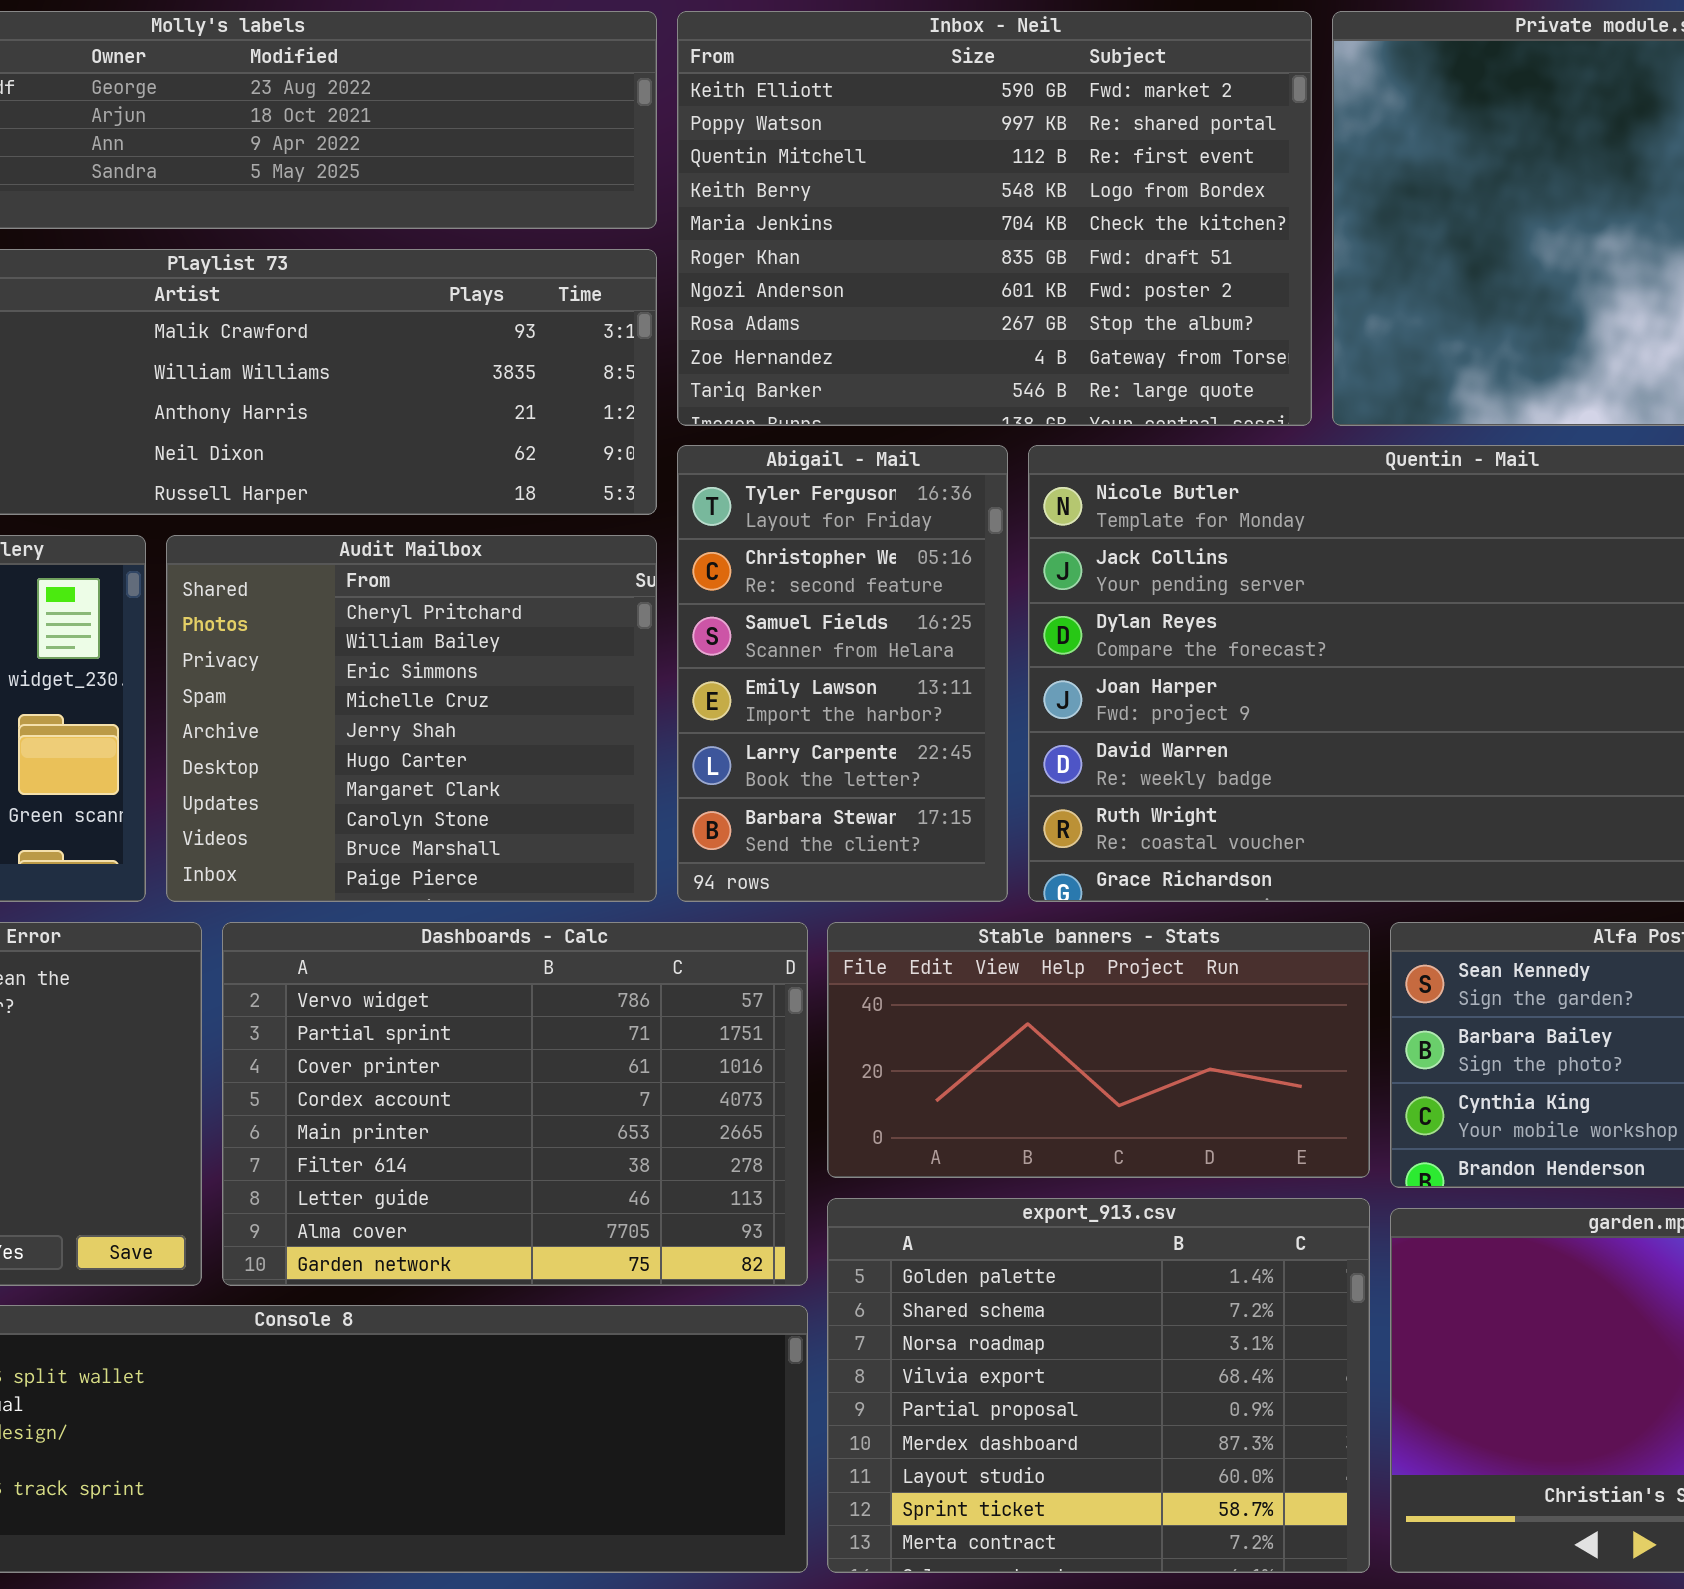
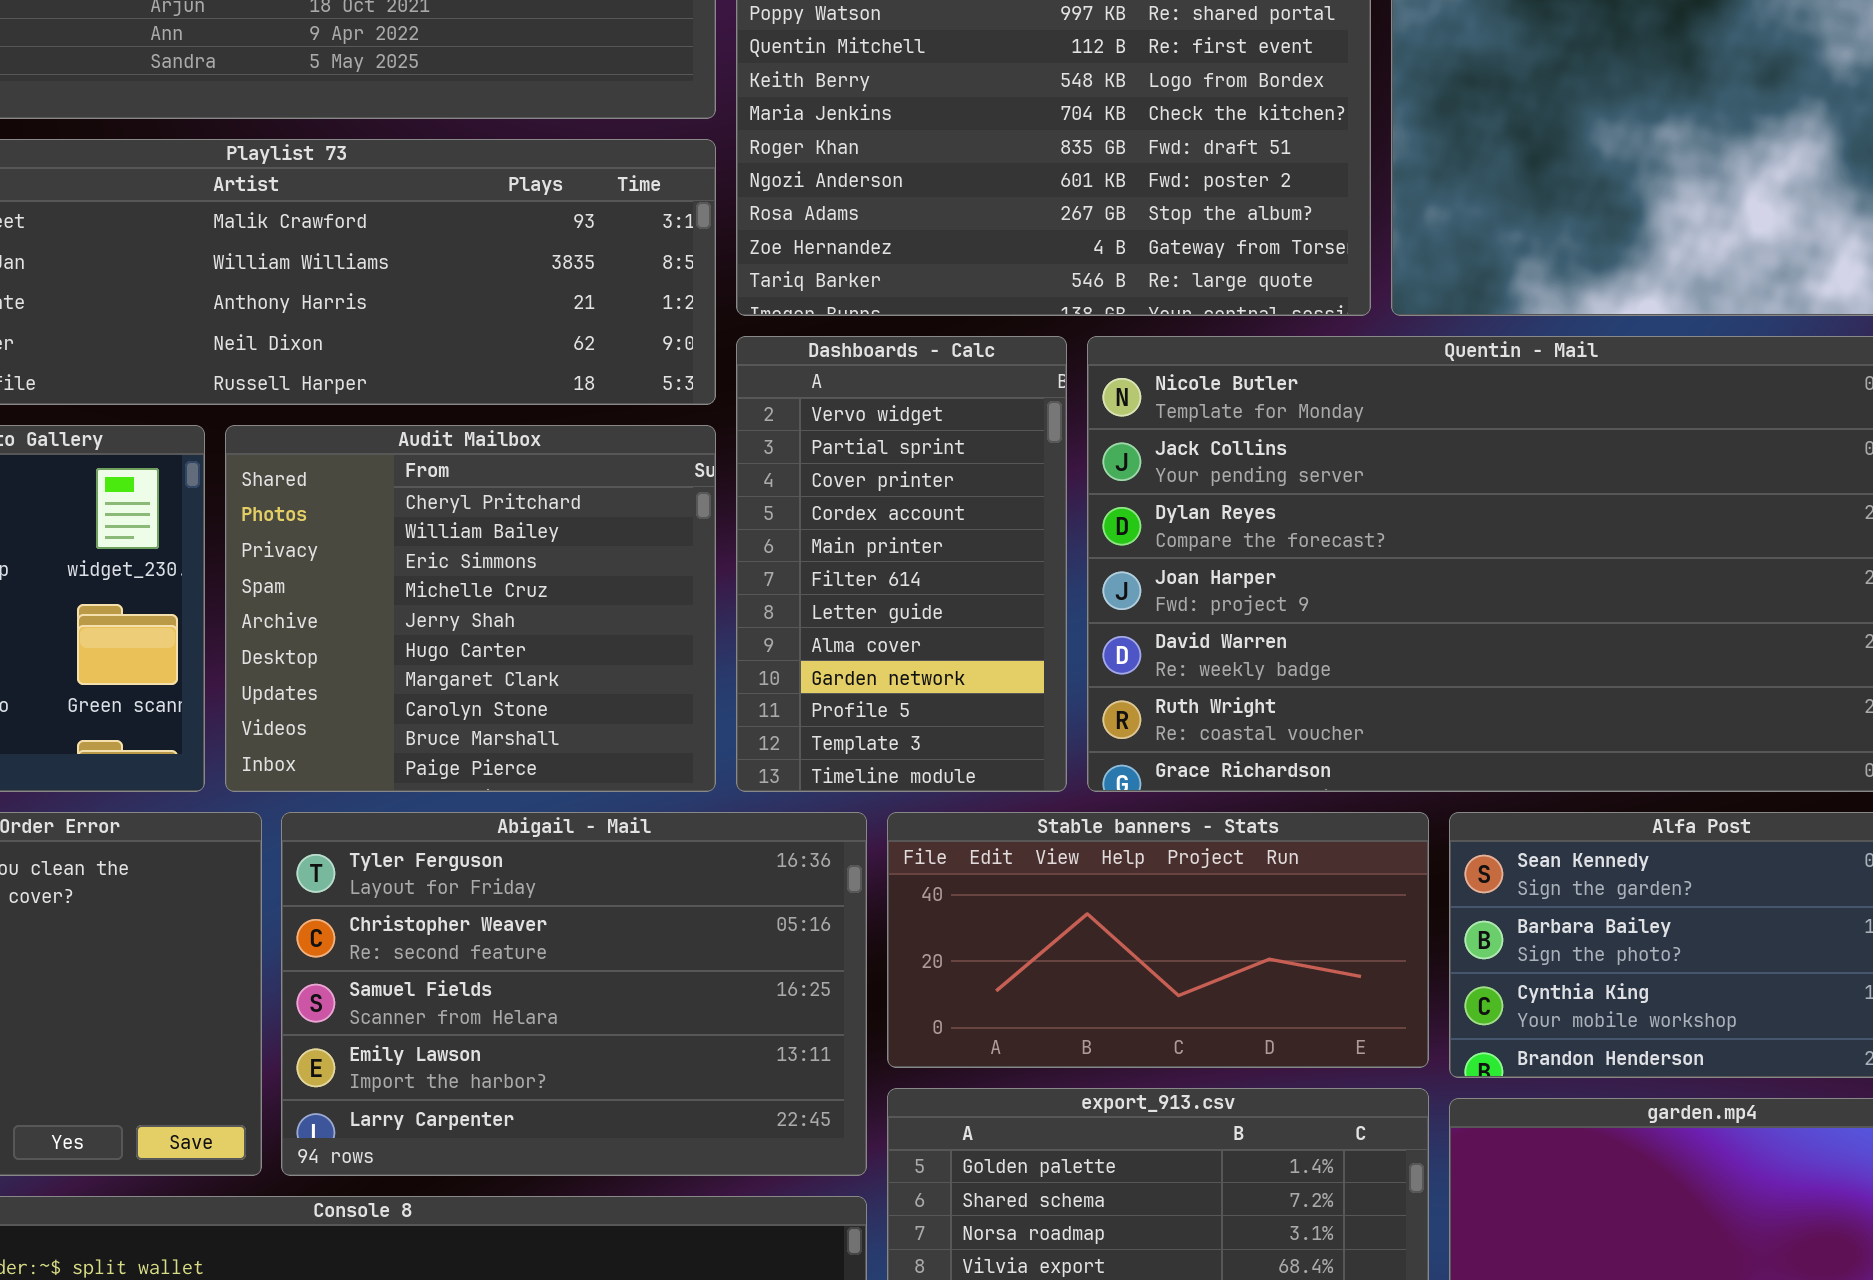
Abigail - Mail: [677,445,1008,902] -> [281,812,867,1176], moved, resized
Dashboards - Calc: [222,922,808,1286] -> [736,336,1067,792], moved, resized

